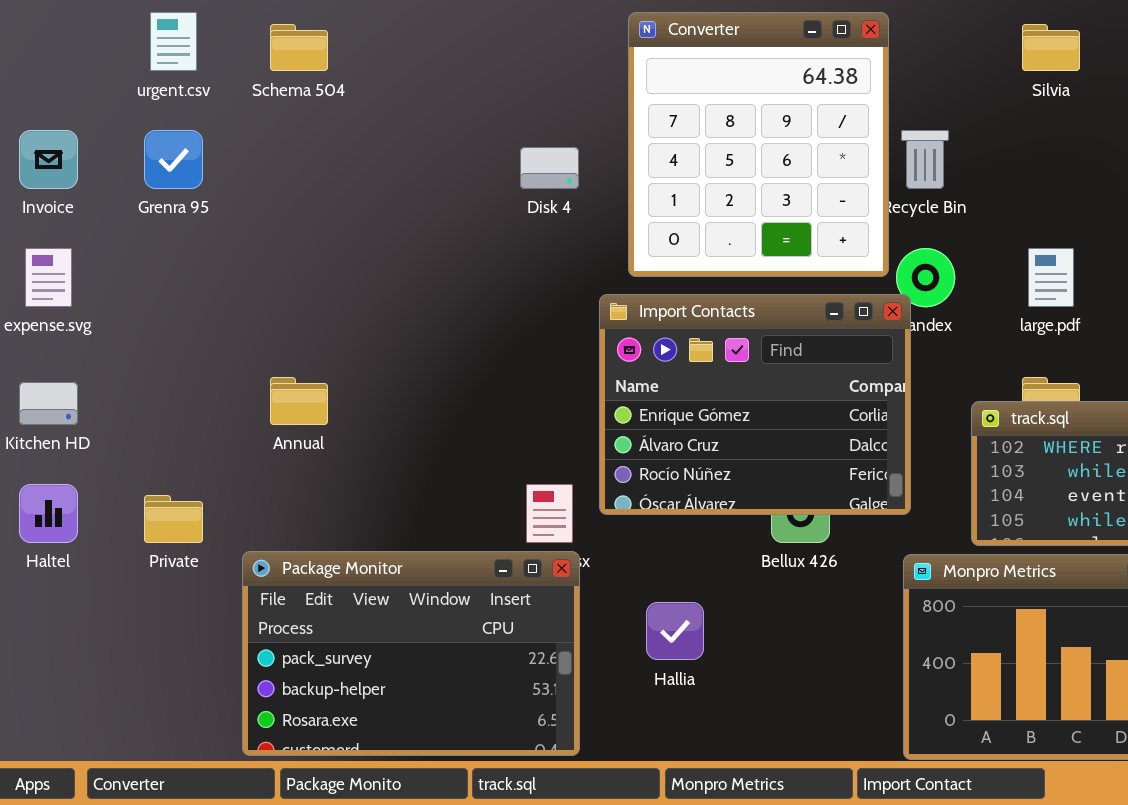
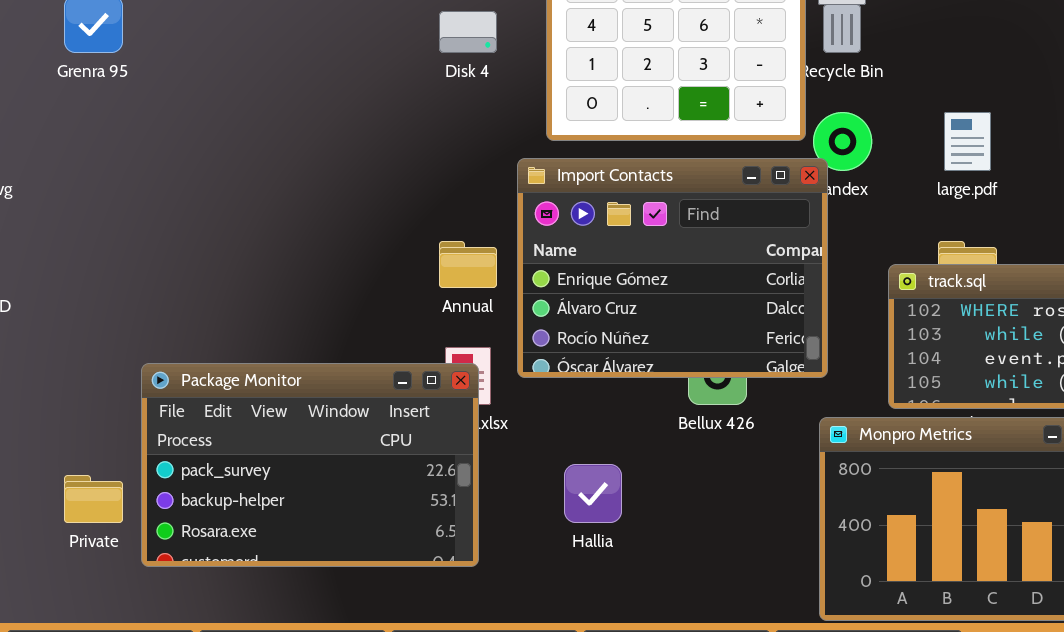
Annual: [270,377,328,425] -> [439,241,497,288], moved
Private: [144,495,203,543] -> [64,475,123,523], moved
Package Monitor: [242,551,580,756] -> [141,363,479,567], moved

